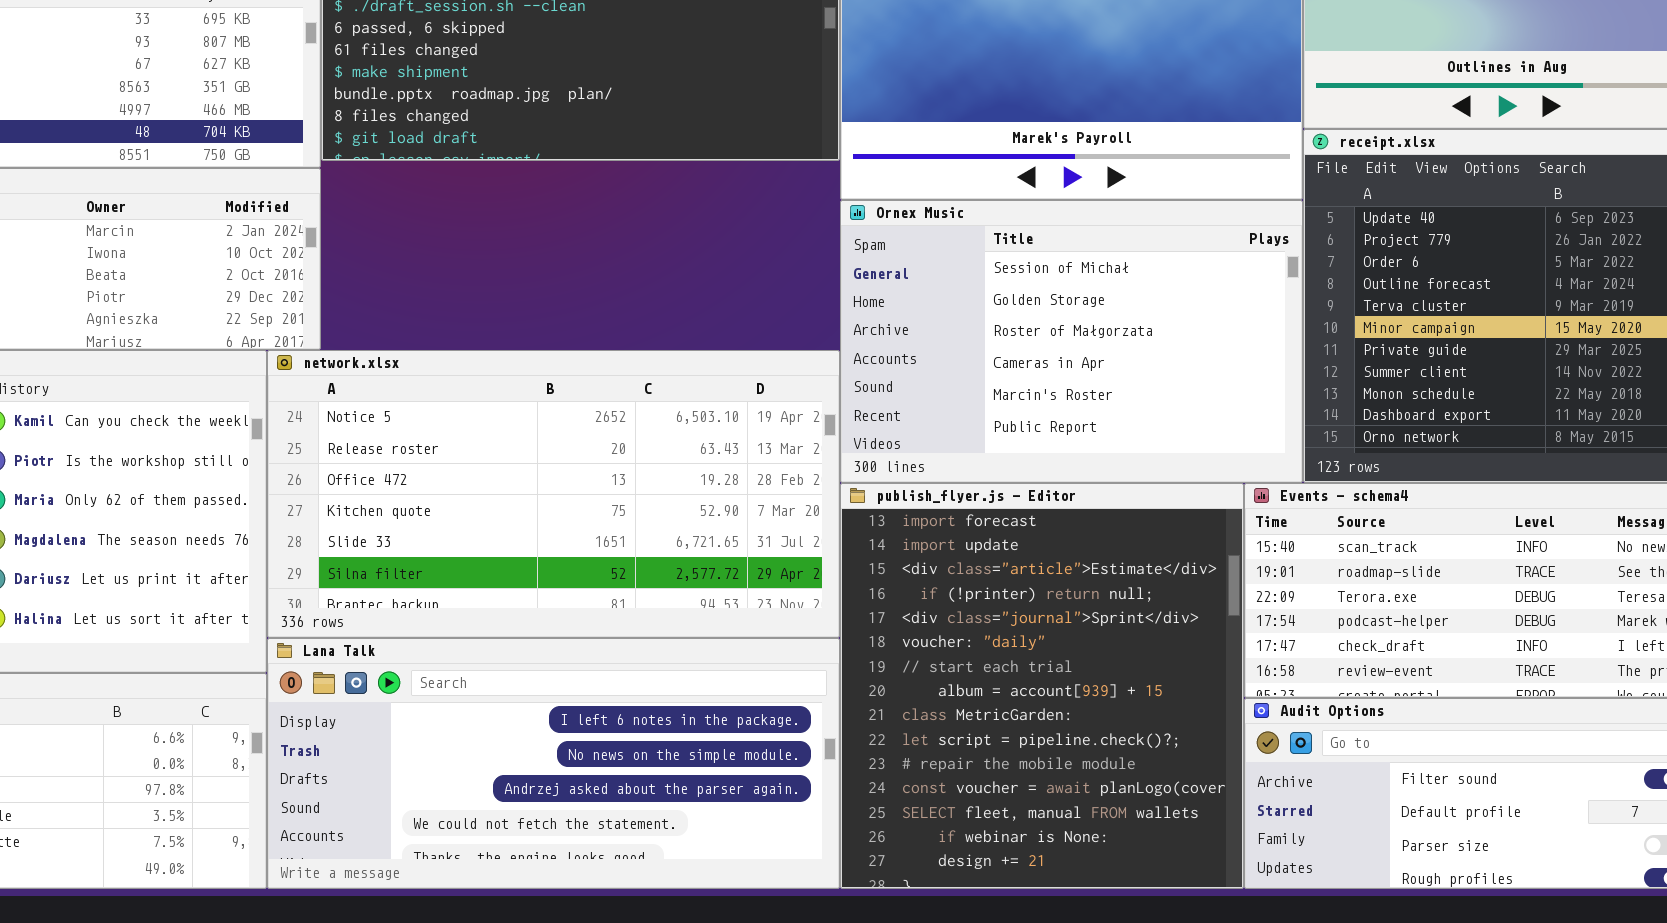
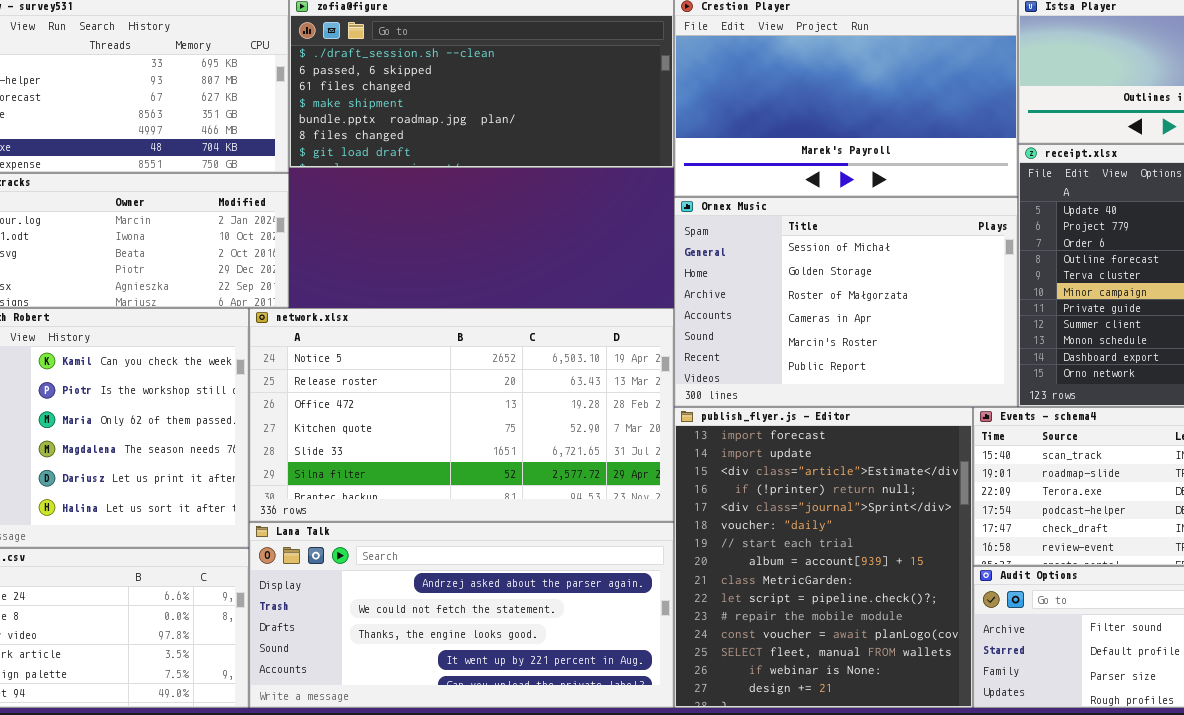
Lana Talk: [267,638,840,889] -> [249,522,674,708], scrolled down 2 rows

